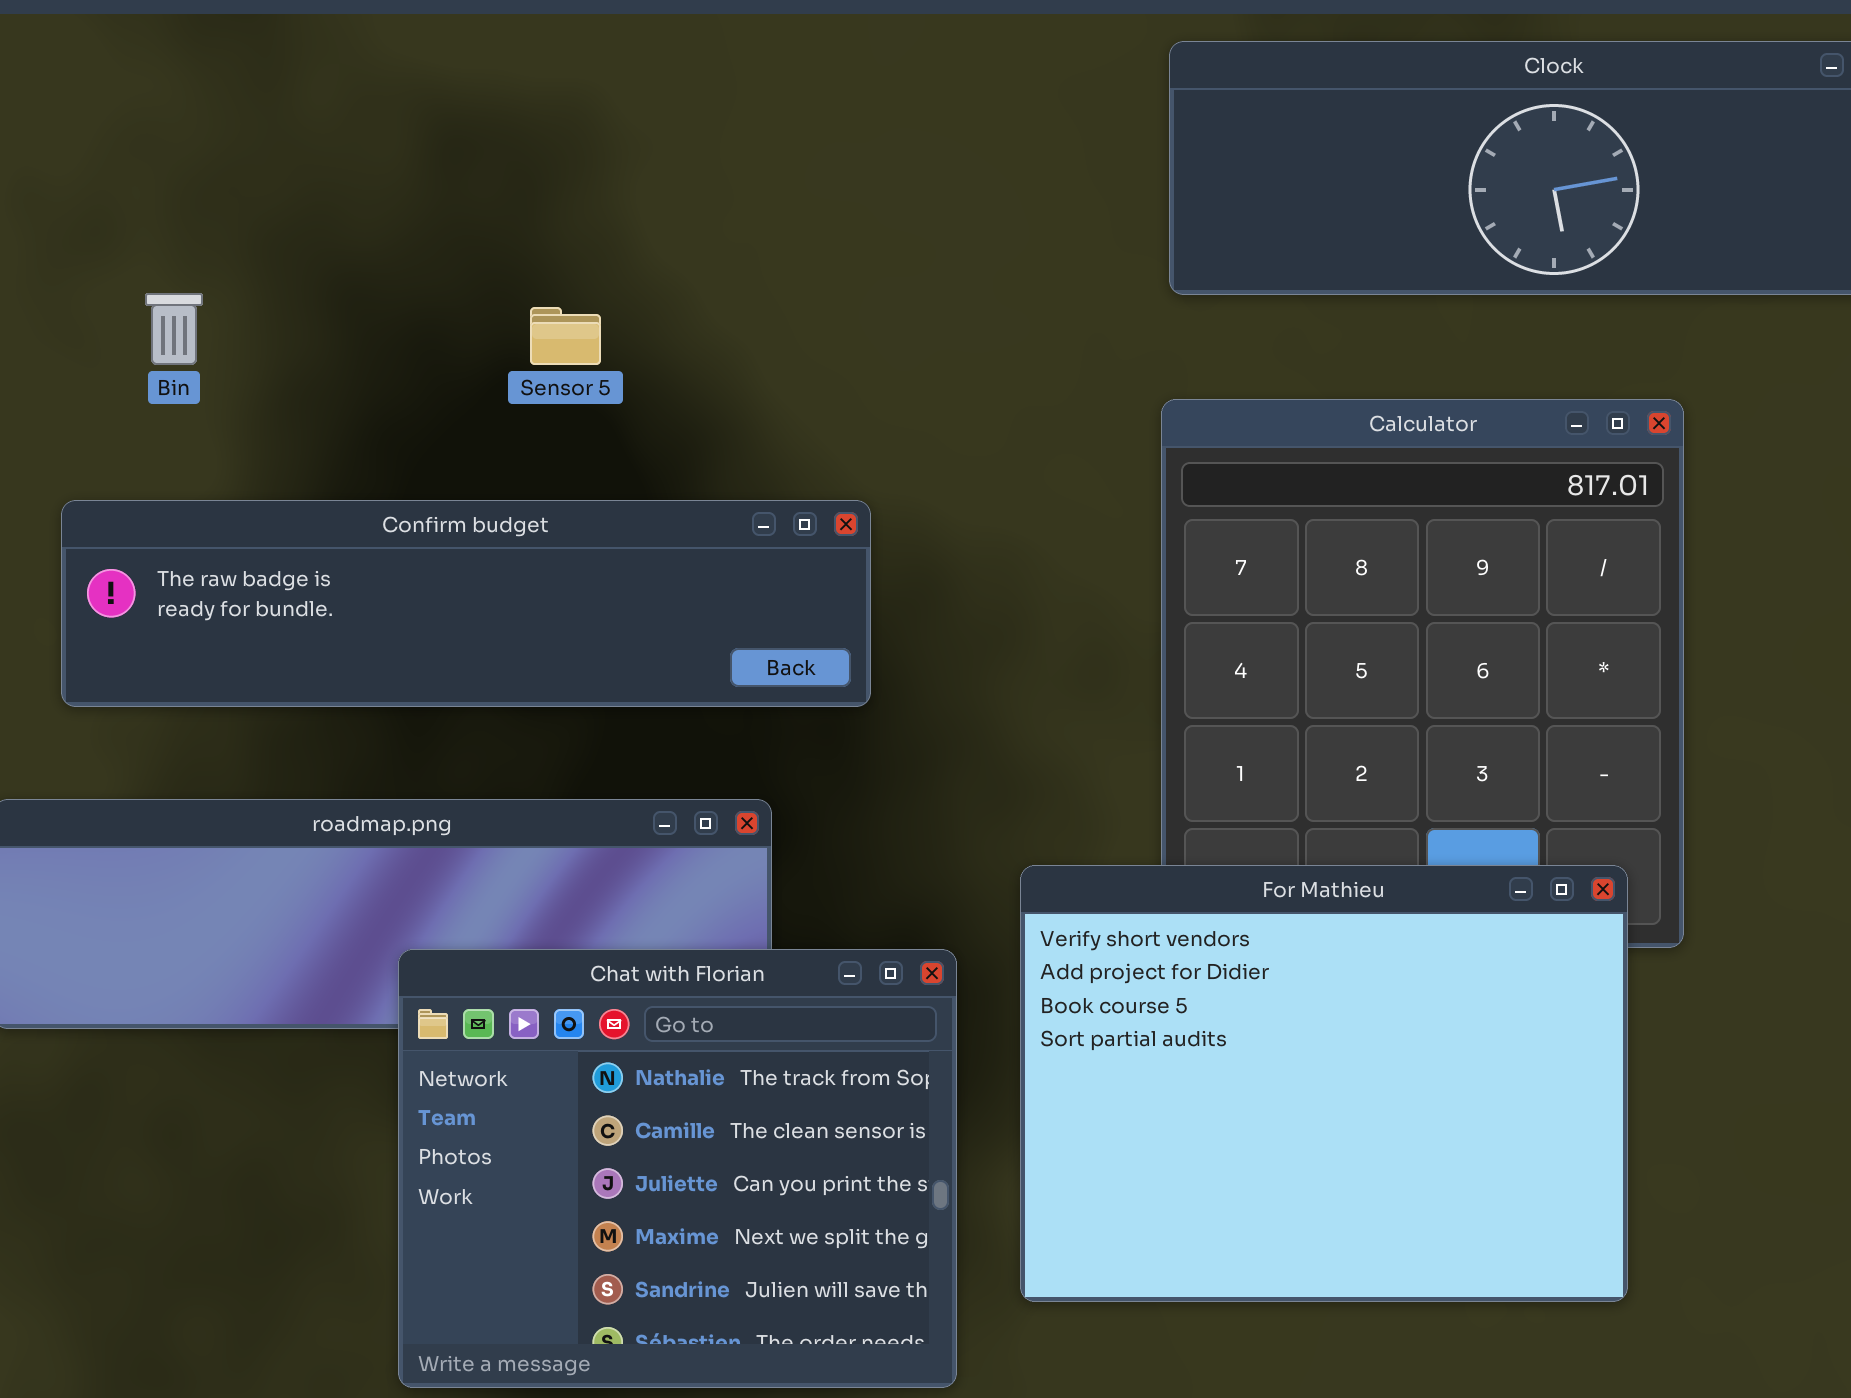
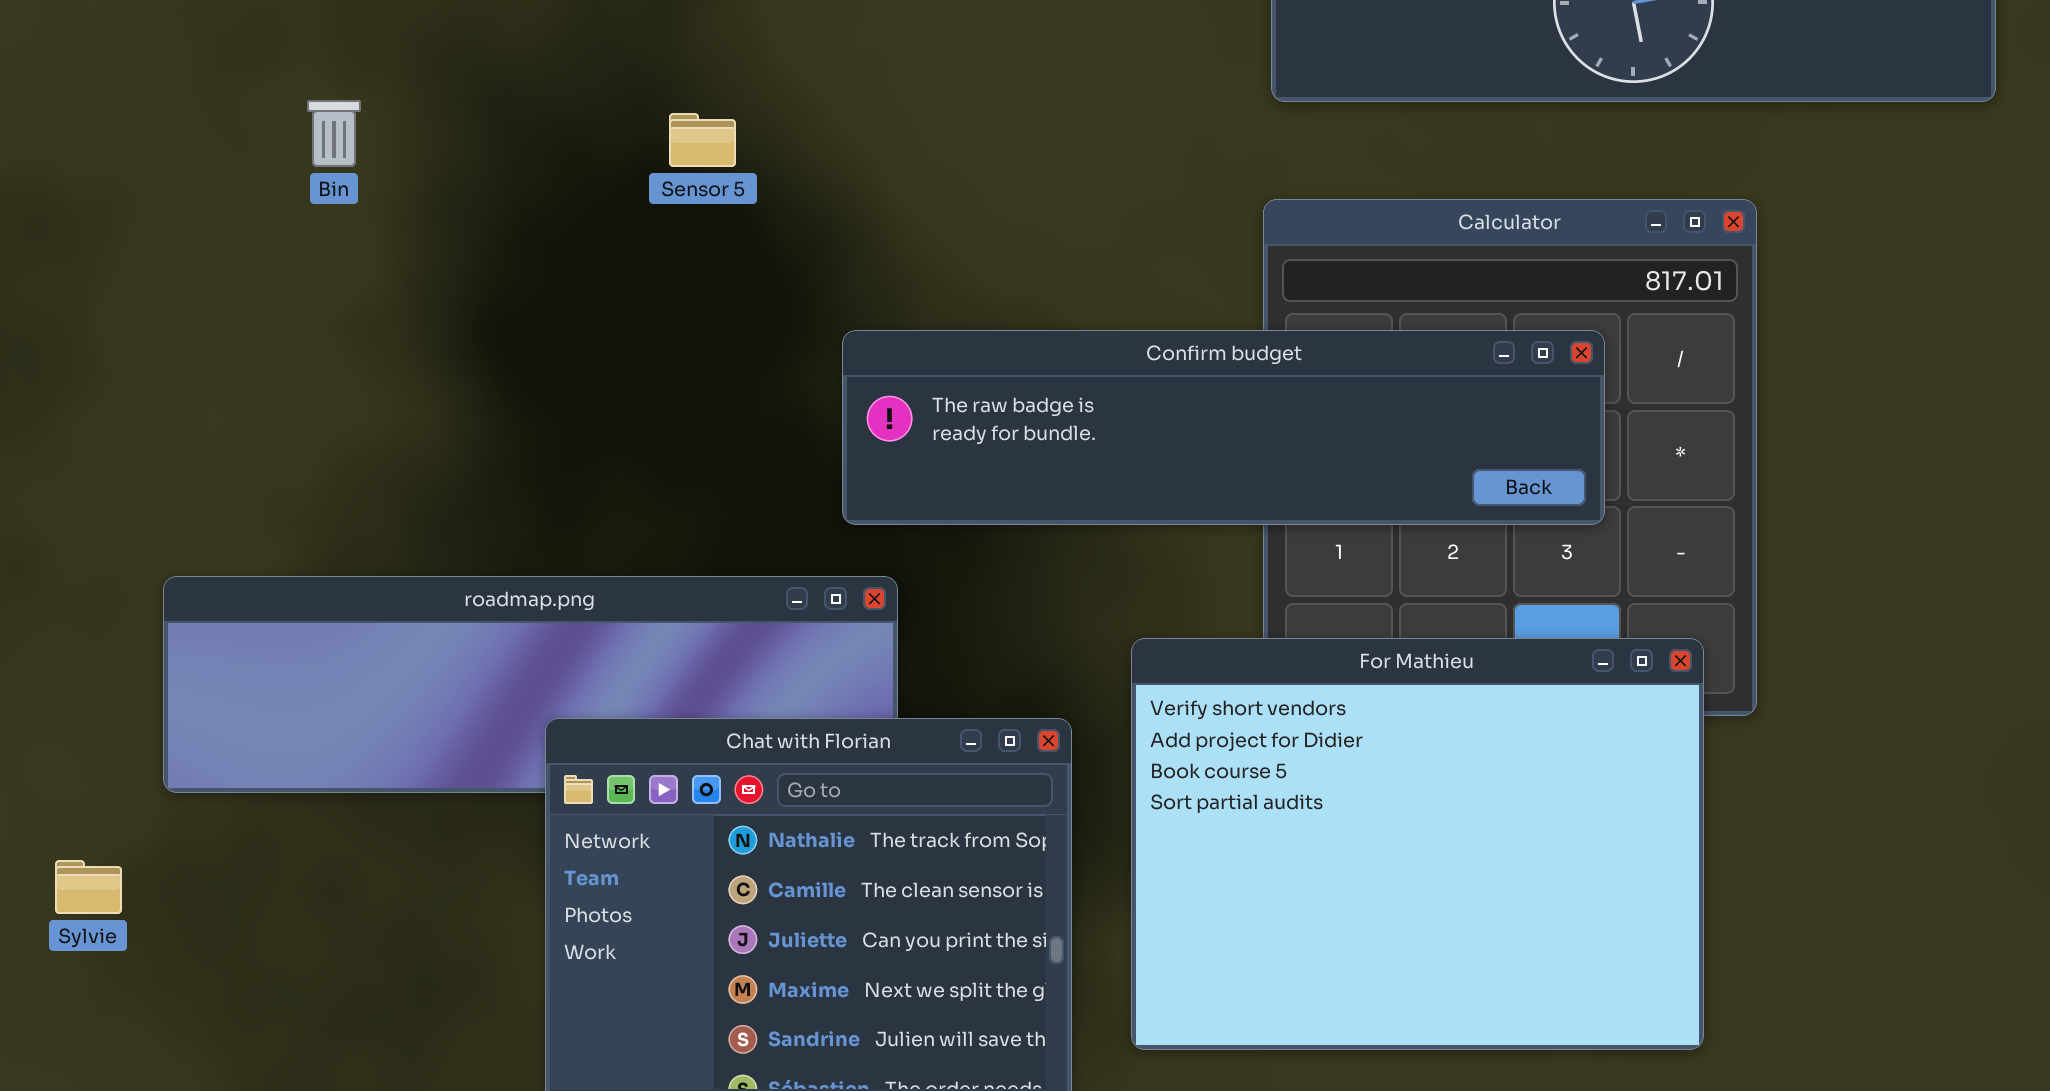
Confirm budget: [61,500,871,707] -> [842,330,1605,525], moved

